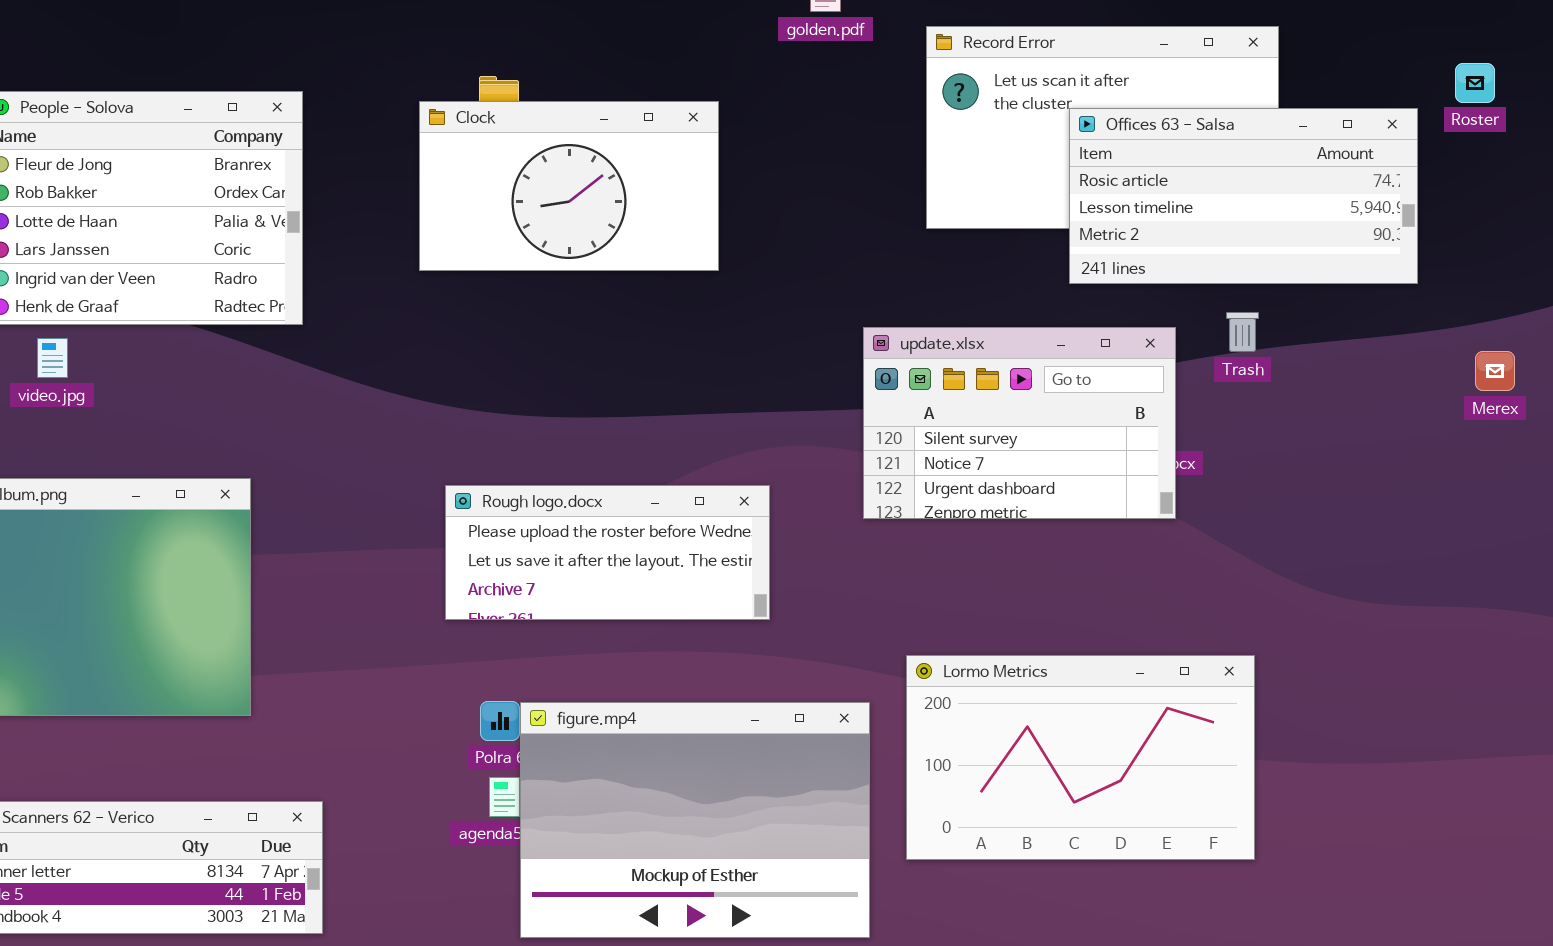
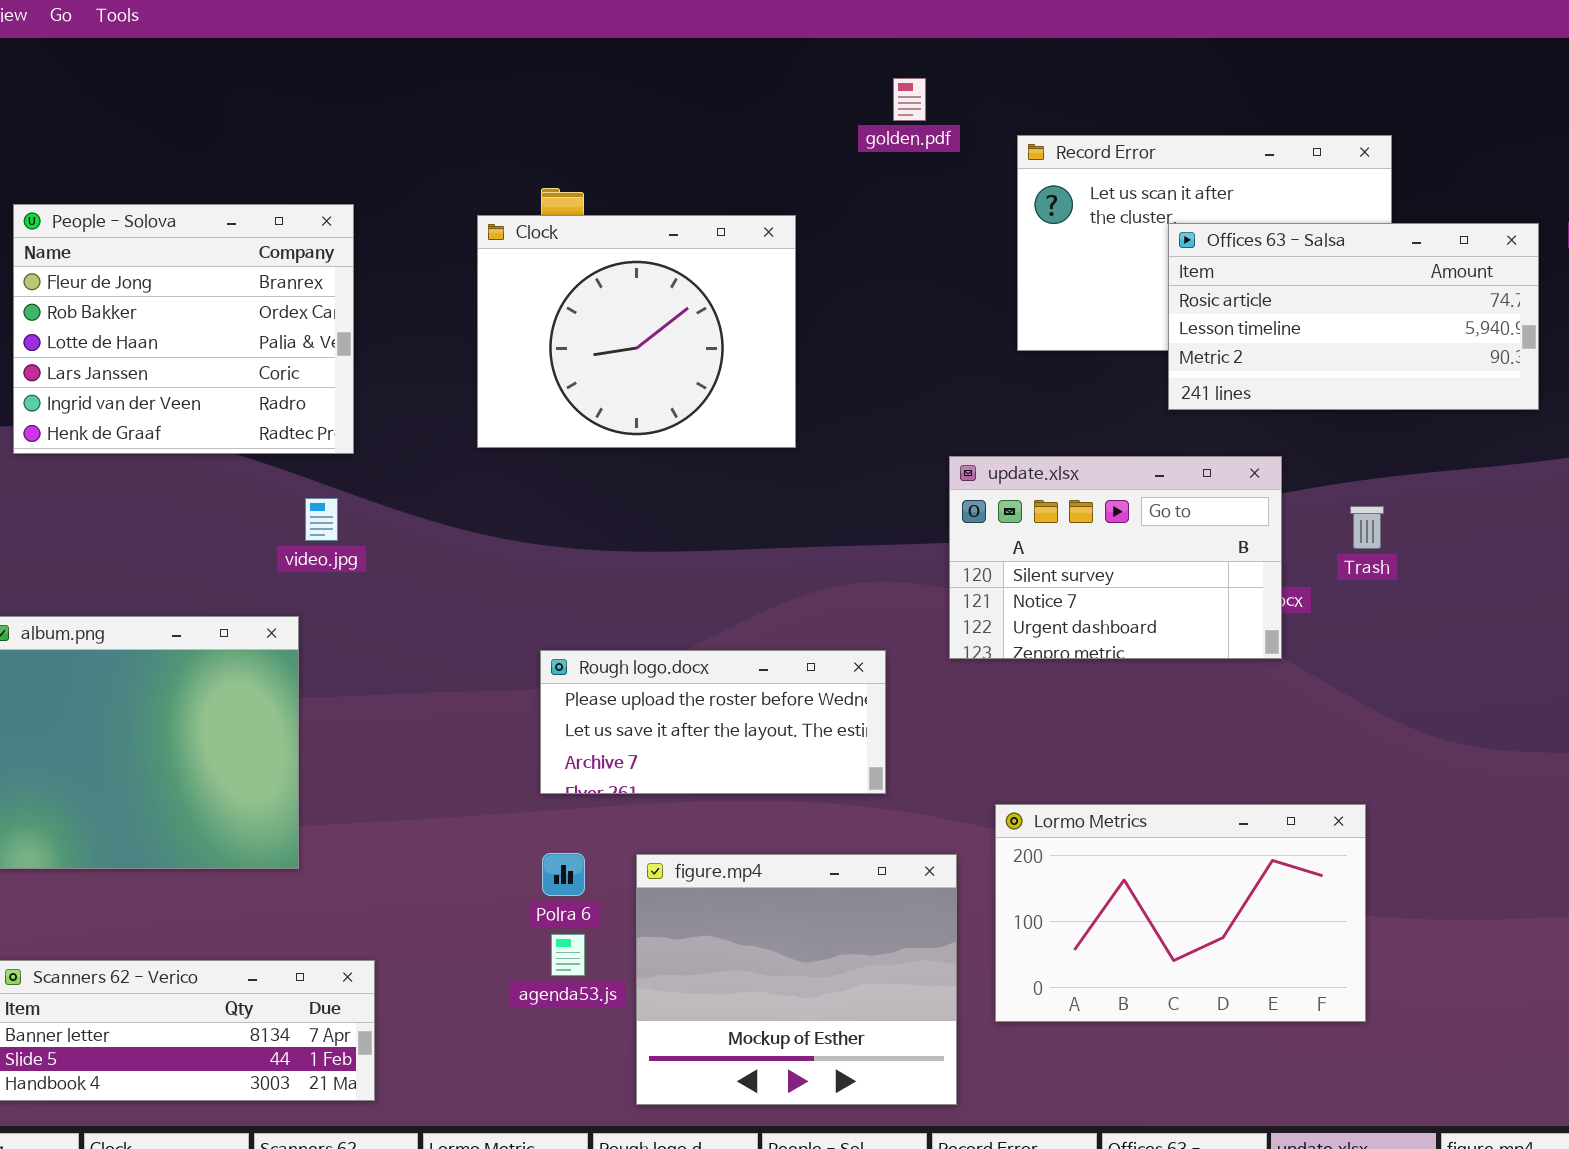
Clock: [419,101,719,271] -> [477,215,796,448], resized
Trash: [1226,312,1259,352] -> [1350,506,1384,549], moved
video.jpg: [37,338,68,378] -> [305,498,338,541], moved
Rough logo.docx: [445,485,770,620] -> [540,650,886,794], moved
figure.mp4: [520,702,870,938] -> [636,854,957,1105], resized

